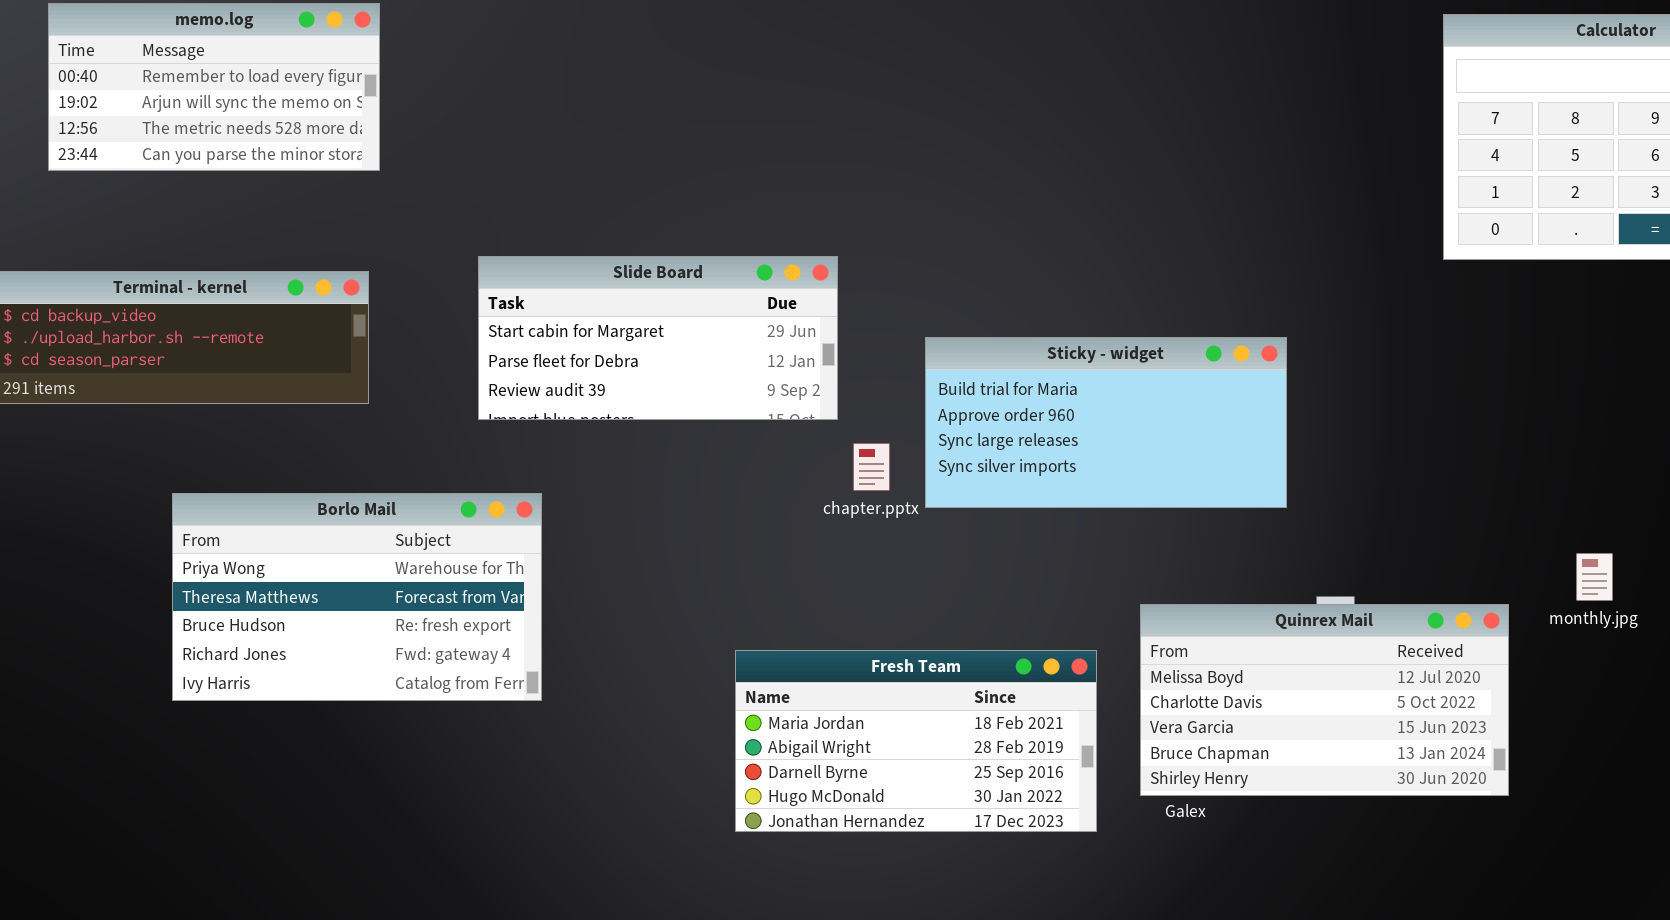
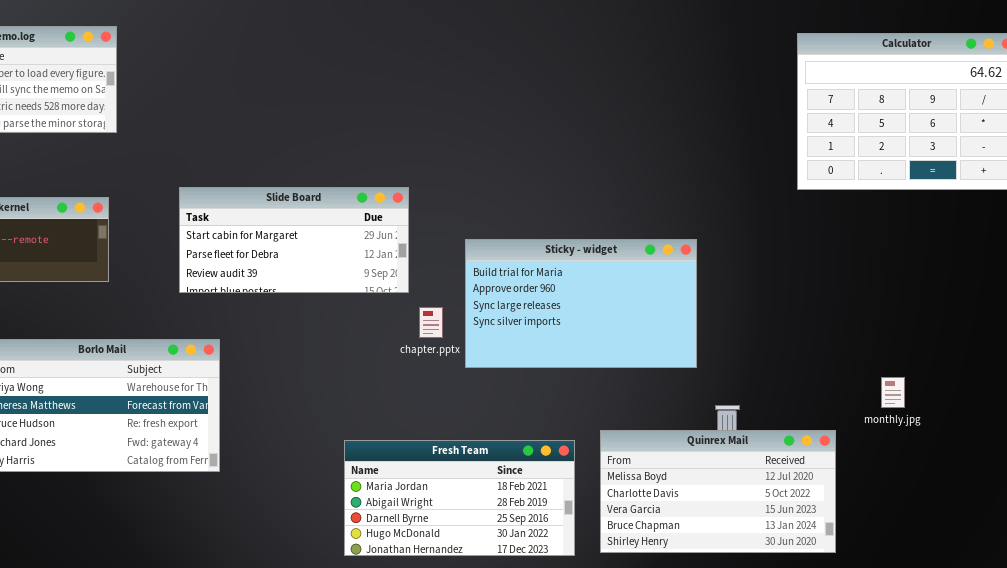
Sticky - widget: [925,337,1287,508] -> [465,239,697,368], resized
Quinrex Mail: [1140,604,1509,796] -> [600,430,836,553], moved

